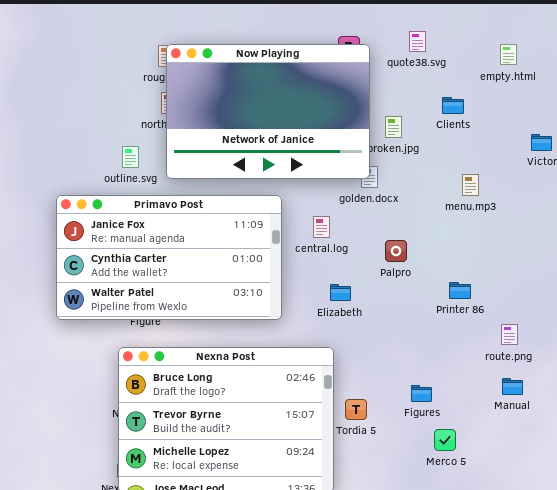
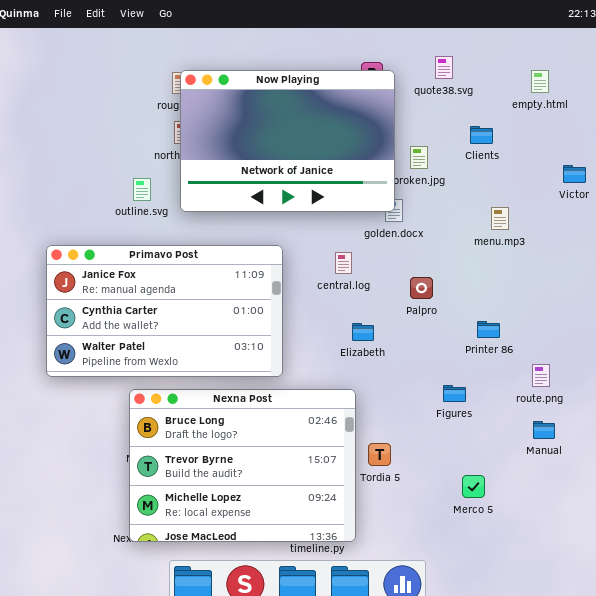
Primavo Post: [56,195,282,320] -> [46,245,283,377], moved
Figures: [411,385,432,402] -> [443,385,466,402], moved

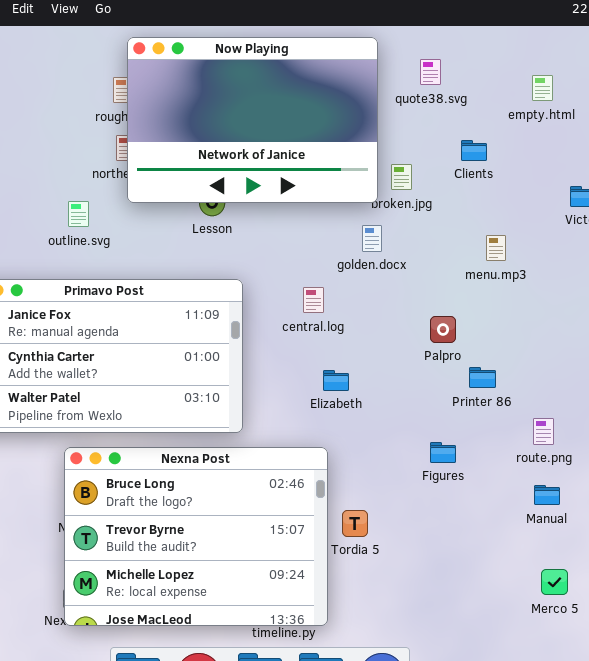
Now Playing: [180,70,395,212] -> [127,37,378,203], moved
Palpro: [410,277,433,299] -> [430,316,456,343], moved
Merco 5: [462,475,485,498] -> [541,569,568,595], moved

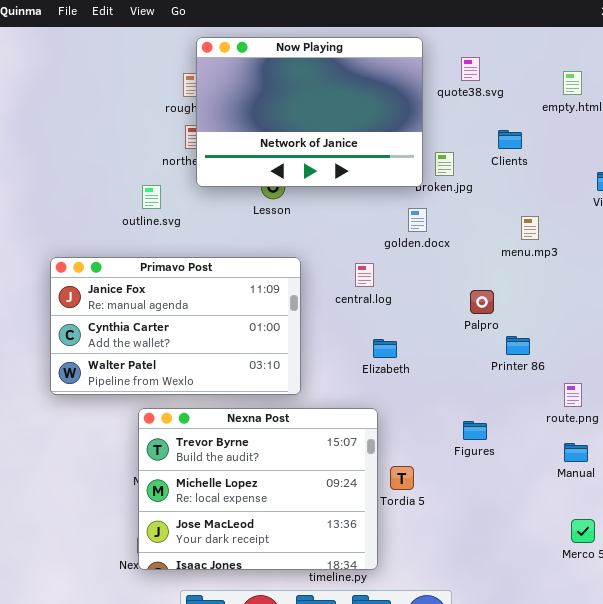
Figures: [430,442,456,463] -> [463,421,487,440], moved
Nexna Post: [64,447,328,626] -> [138,408,378,570], scrolled down 1 row

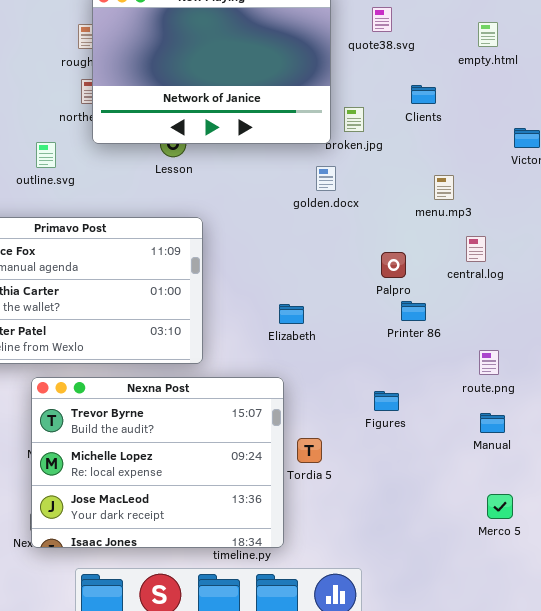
central.log: [355,263,374,287] -> [466,236,486,262], moved
Printer 86: [506,336,530,355] -> [401,301,426,321], moved

